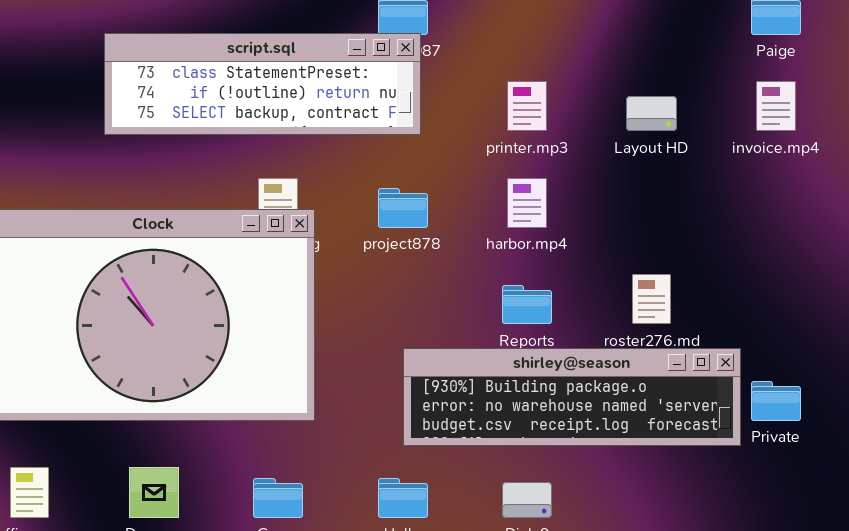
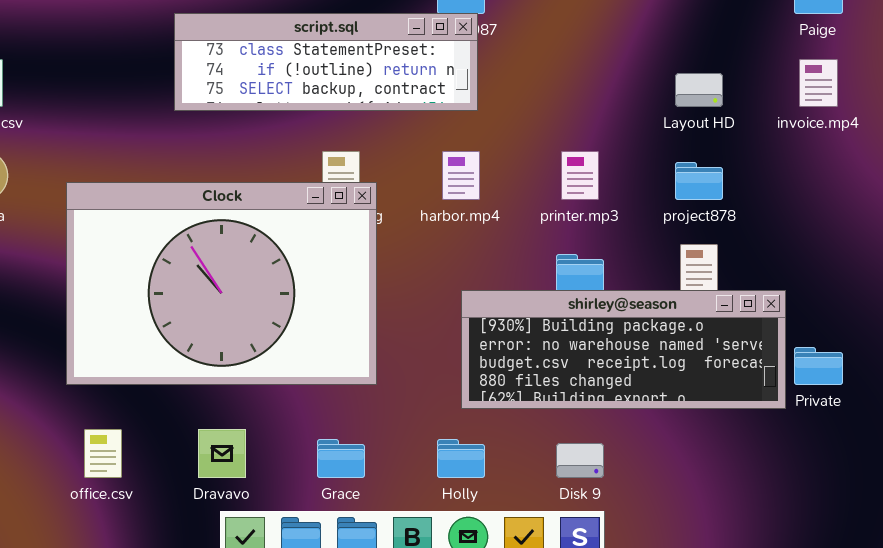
printer.mp3: [507,81,547,131] -> [561,151,599,200], moved
harbor.mp4: [507,178,547,228] -> [442,151,480,200], moved
project878: [378,188,428,228] -> [675,162,723,200], moved
shirley@season: [403,348,741,446] -> [461,290,786,409], resized

